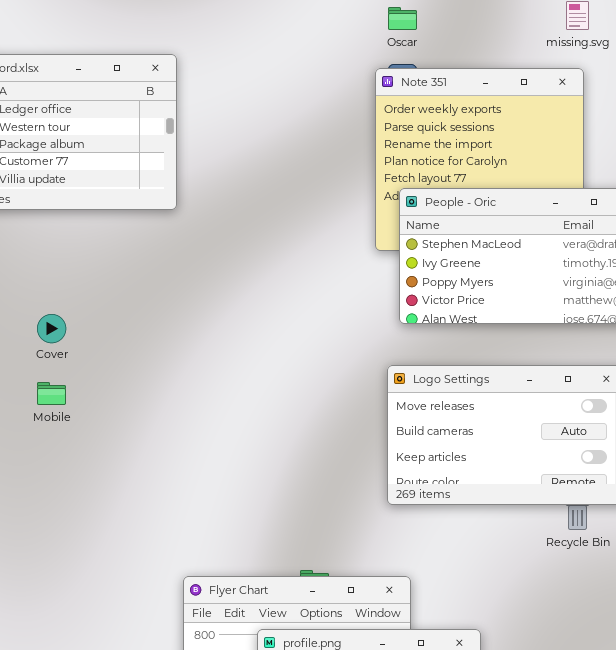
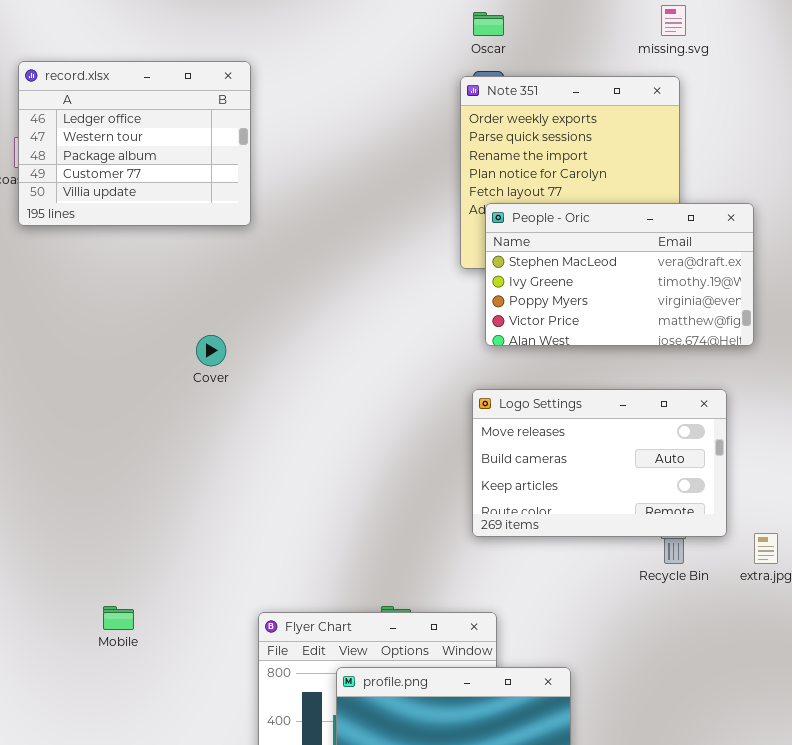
Cover: [37,314,66,343] -> [196,335,226,366], moved
Mobile: [37,382,66,405] -> [103,606,134,630], moved

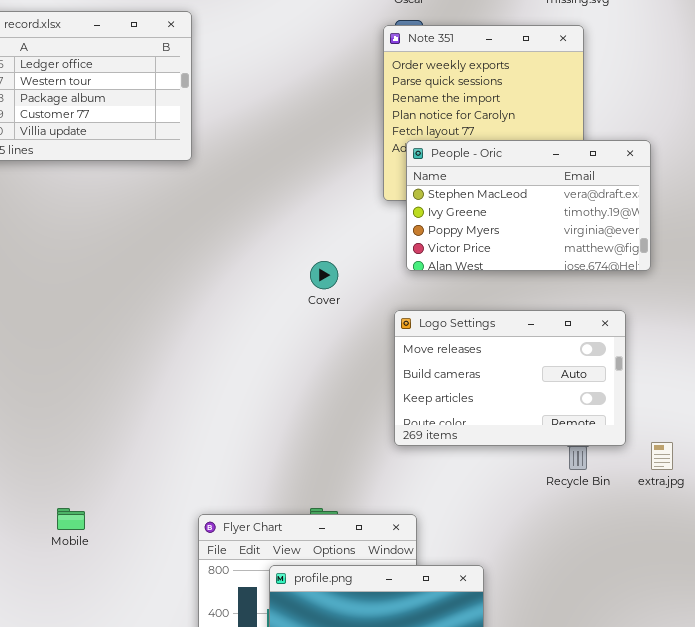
Cover: [196,335,226,366] -> [310,261,338,289], moved

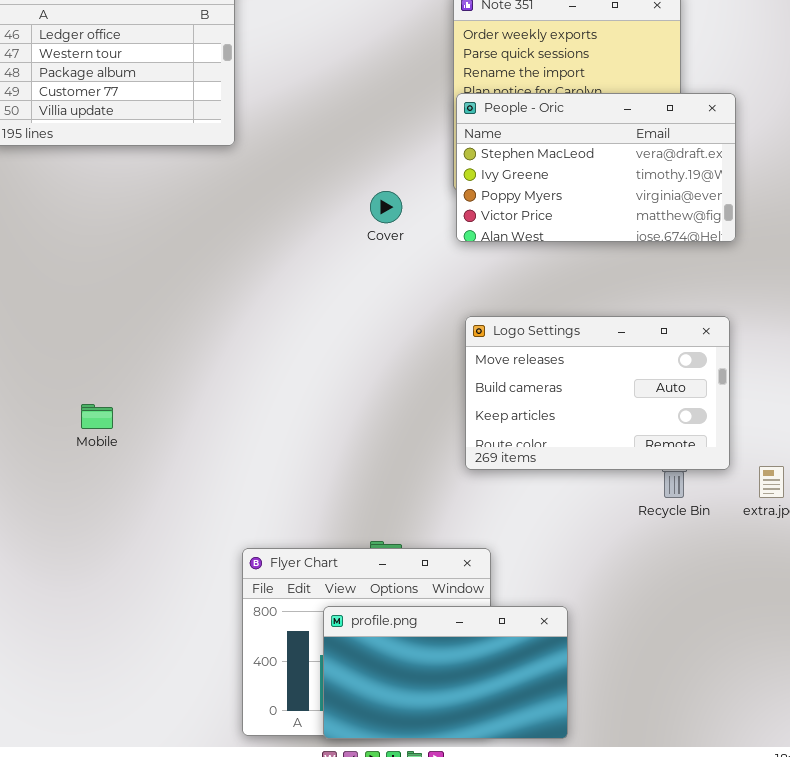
People - Oric: [406,140,651,271] -> [456,93,736,242], moved
Cover: [310,261,338,289] -> [370,191,402,223], moved
Mobile: [57,508,85,530] -> [81,404,113,429], moved

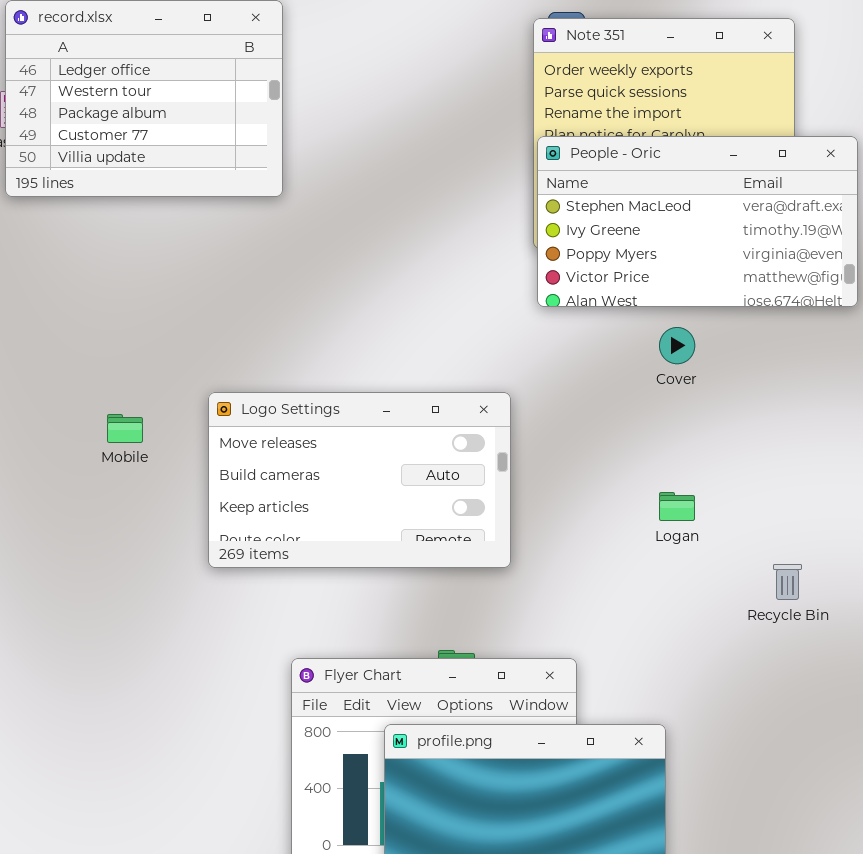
Cover: [370,191,402,223] -> [659,327,695,364], moved
Logo Settings: [465,316,730,470] -> [208,392,511,568], moved
Mobile: [81,404,113,429] -> [107,414,143,443], moved

